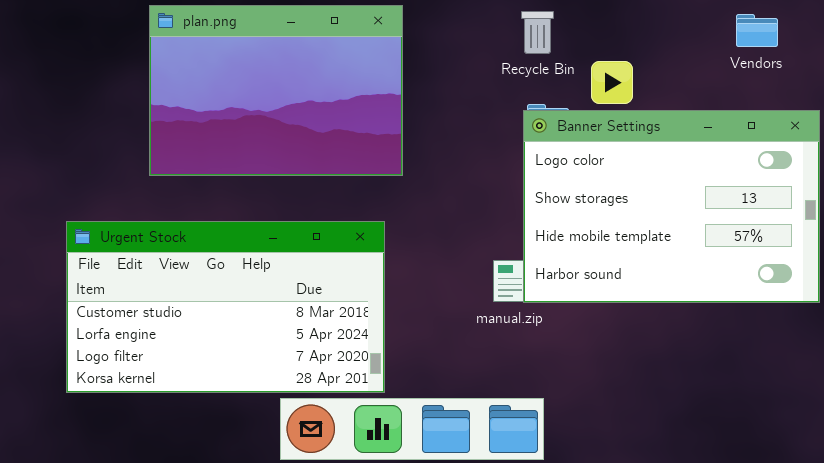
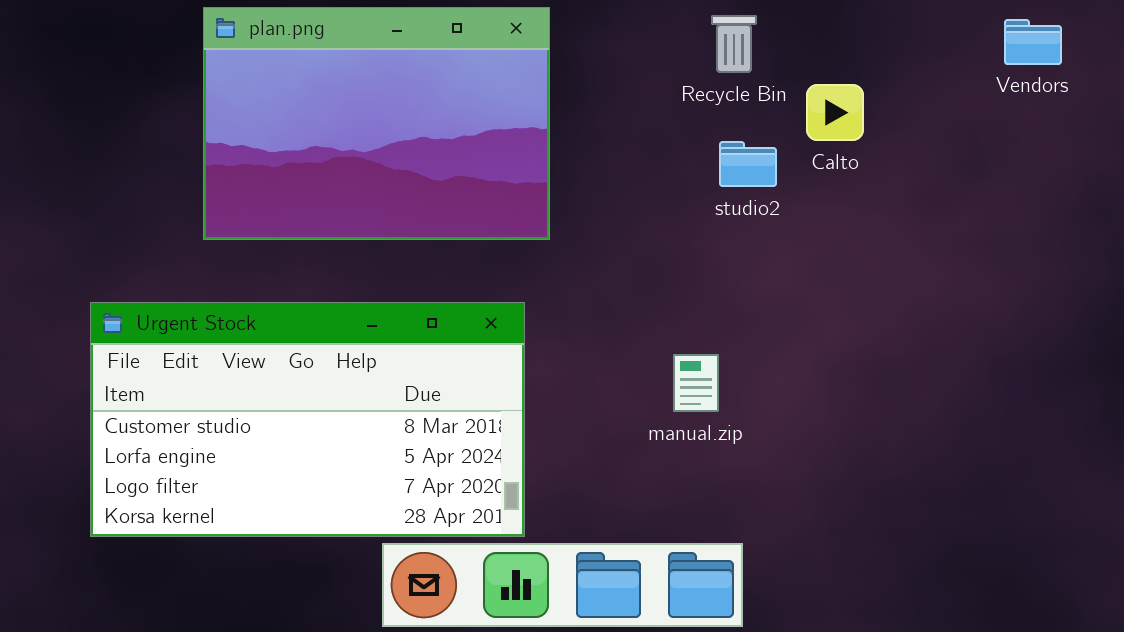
Banner Settings: [523,110,820,303] -> none, closed

